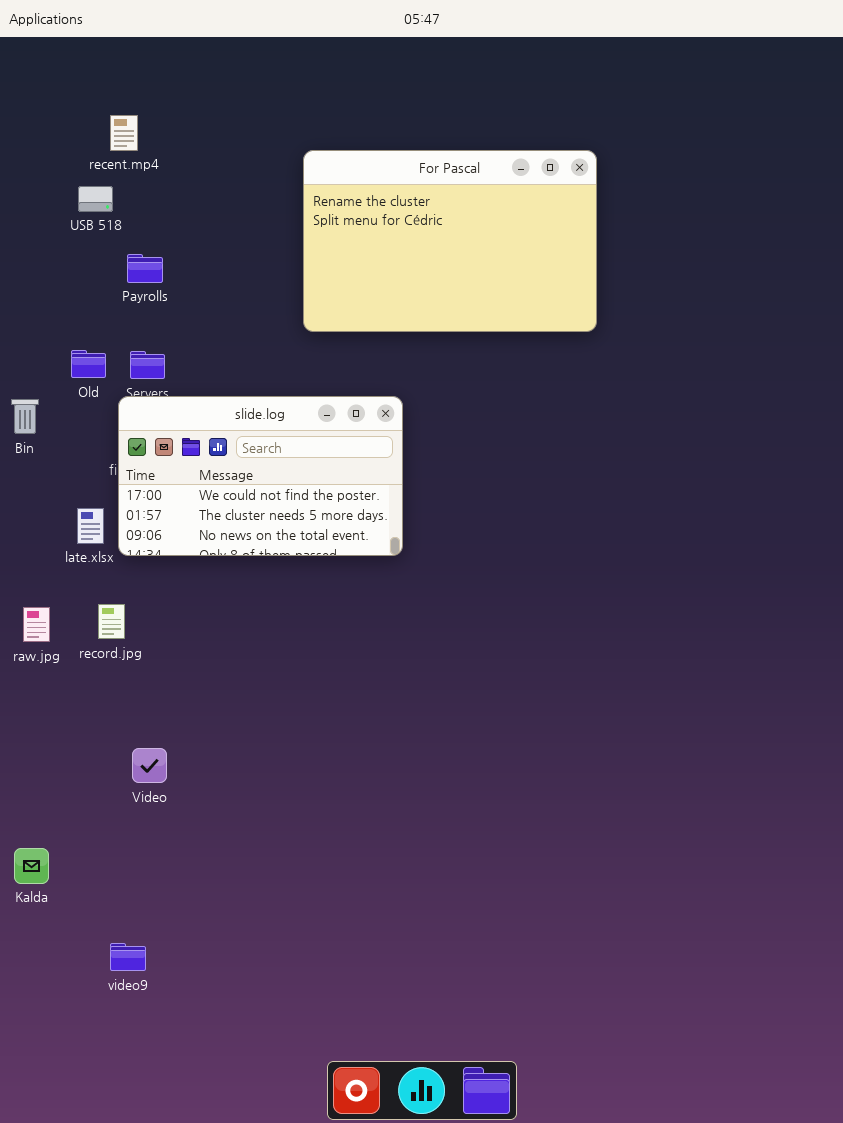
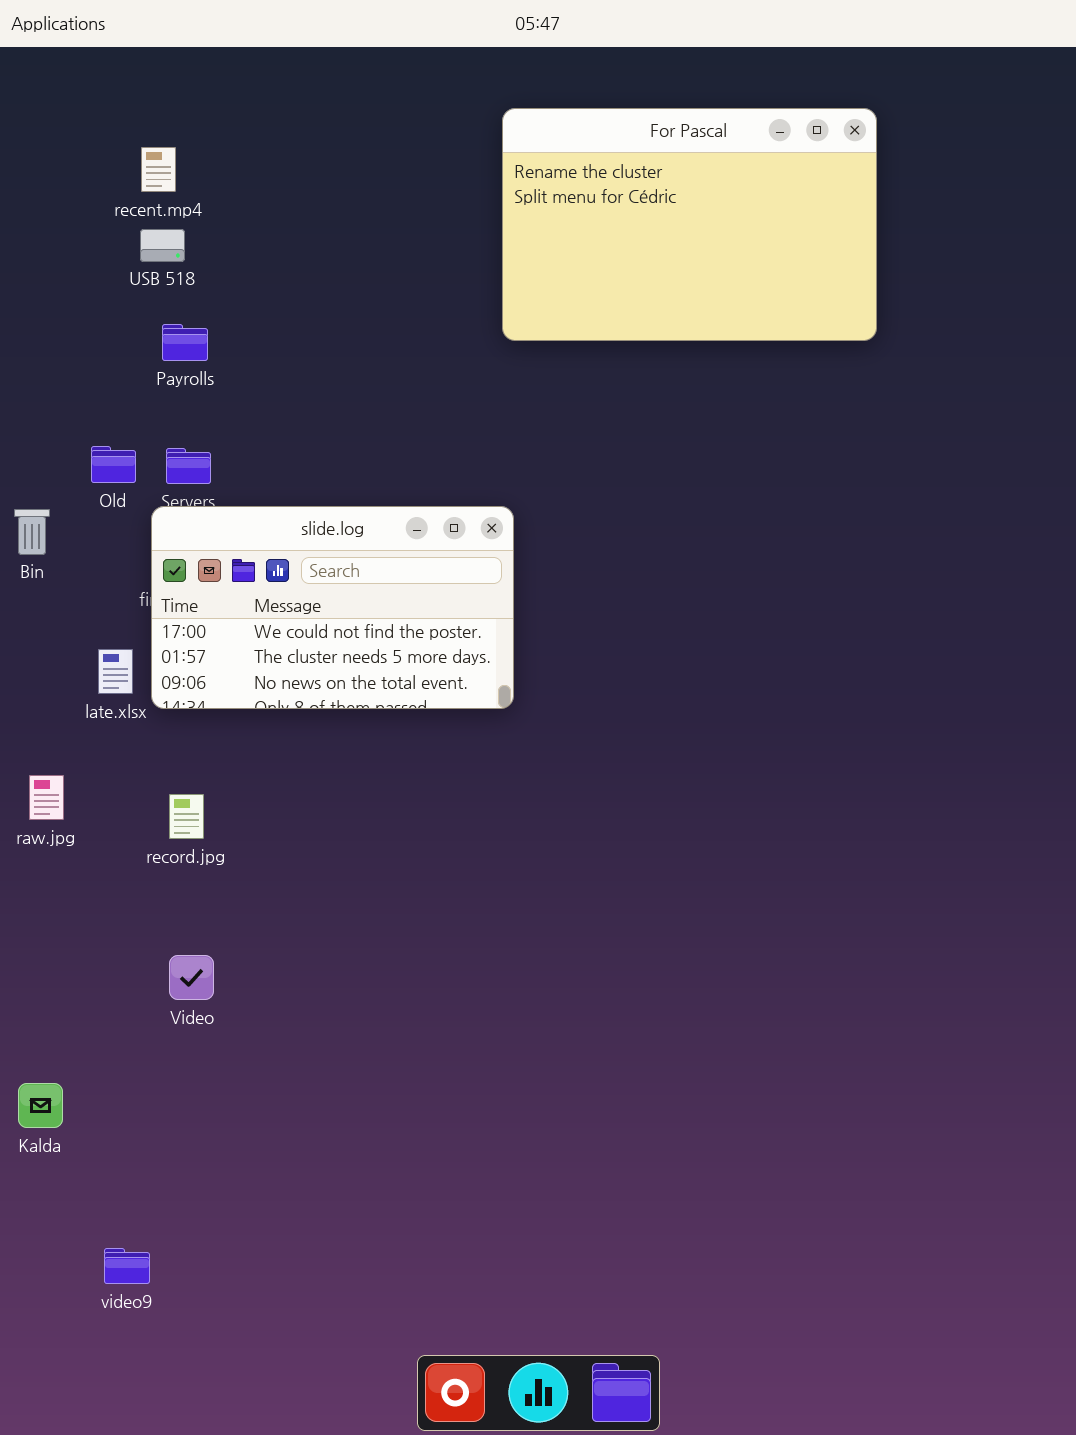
For Pascal: [303,150,597,332] -> [502,108,877,341], moved
USB 518: [78,186,113,212] -> [140,229,185,262], moved
record.jpg: [98,604,125,639] -> [169,794,204,839], moved
video9: [110,943,146,971] -> [104,1248,150,1284], moved

